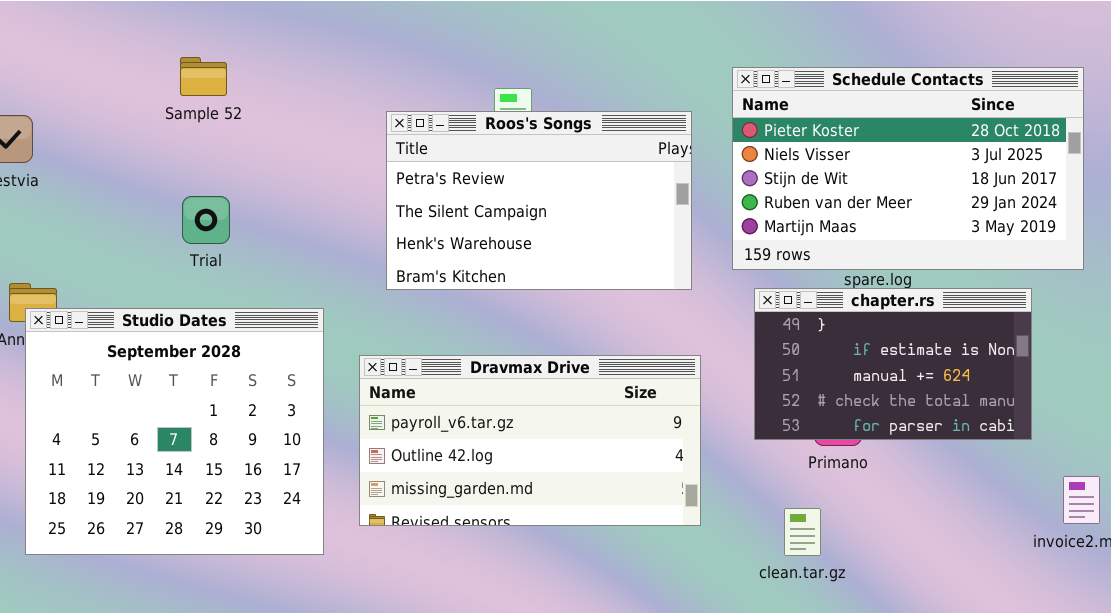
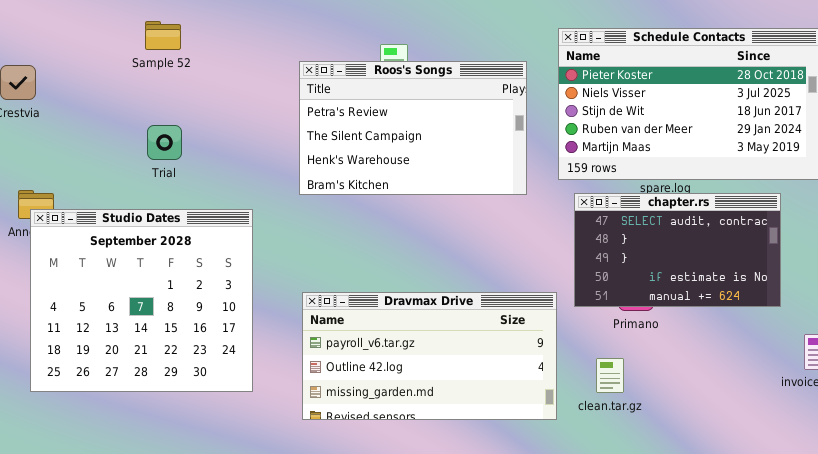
chapter.rs: [754,288,1032,440] -> [574,193,781,307], scrolled up 2 rows
Dravmax Drive: [359,355,701,526] -> [302,292,557,420], moved

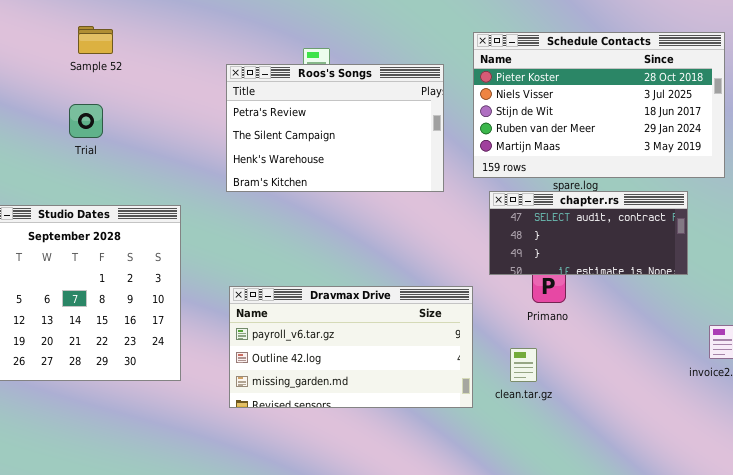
Trial: [147,125,182,160] -> [69,104,103,138], moved
chapter.rs: [574,193,781,307] -> [489,191,688,275], resized

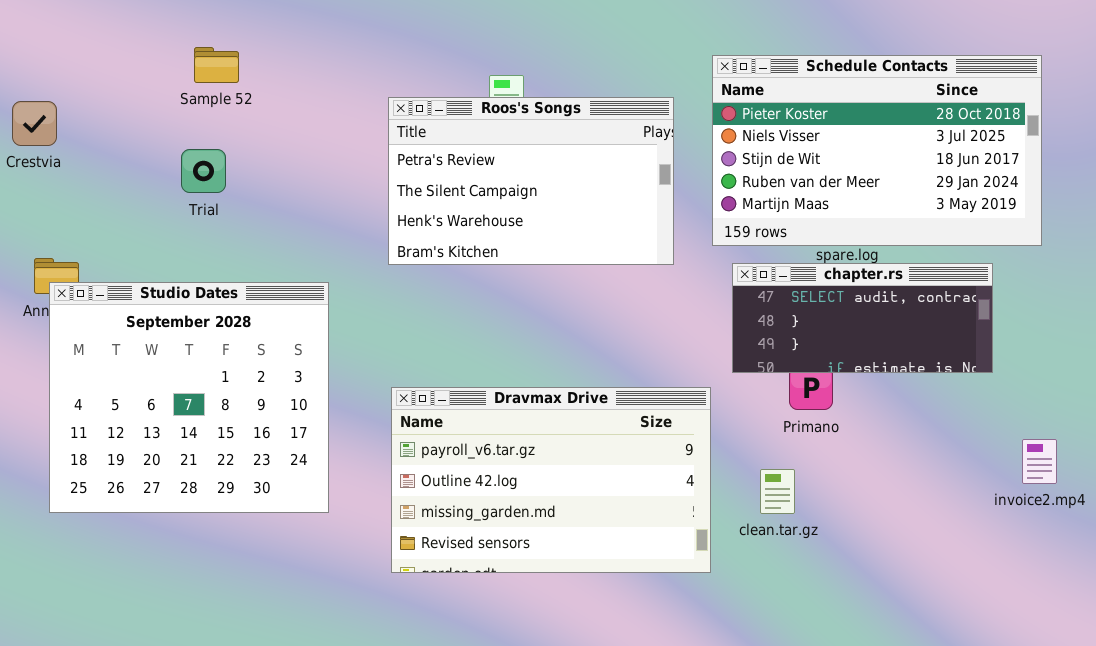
Dravmax Drive: [229,286,473,408] -> [391,387,711,573], resized

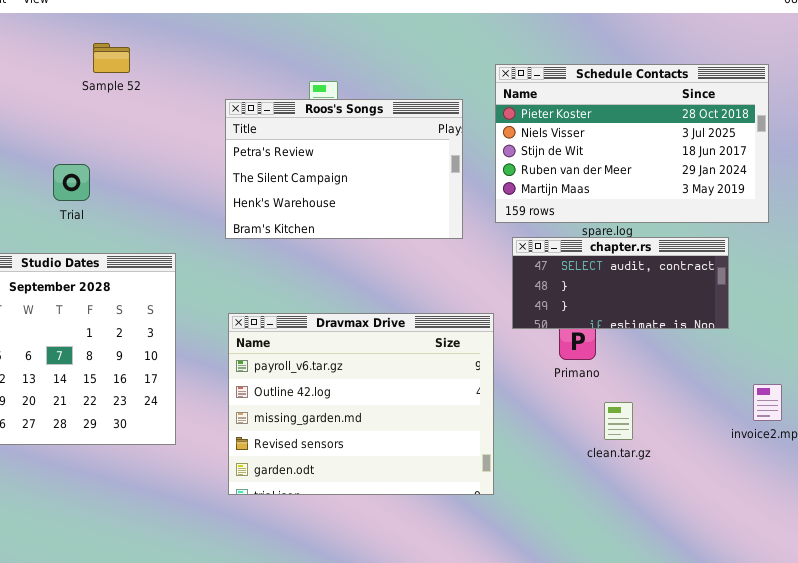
Sample 52: [194,47,239,83] -> [93,43,130,73], moved
Trial: [181,149,226,193] -> [53,164,90,201], moved
Dravmax Drive: [391,387,711,573] -> [228,313,494,495], resized
clean.tar.gz: [760,469,795,514] -> [604,402,633,440], moved

